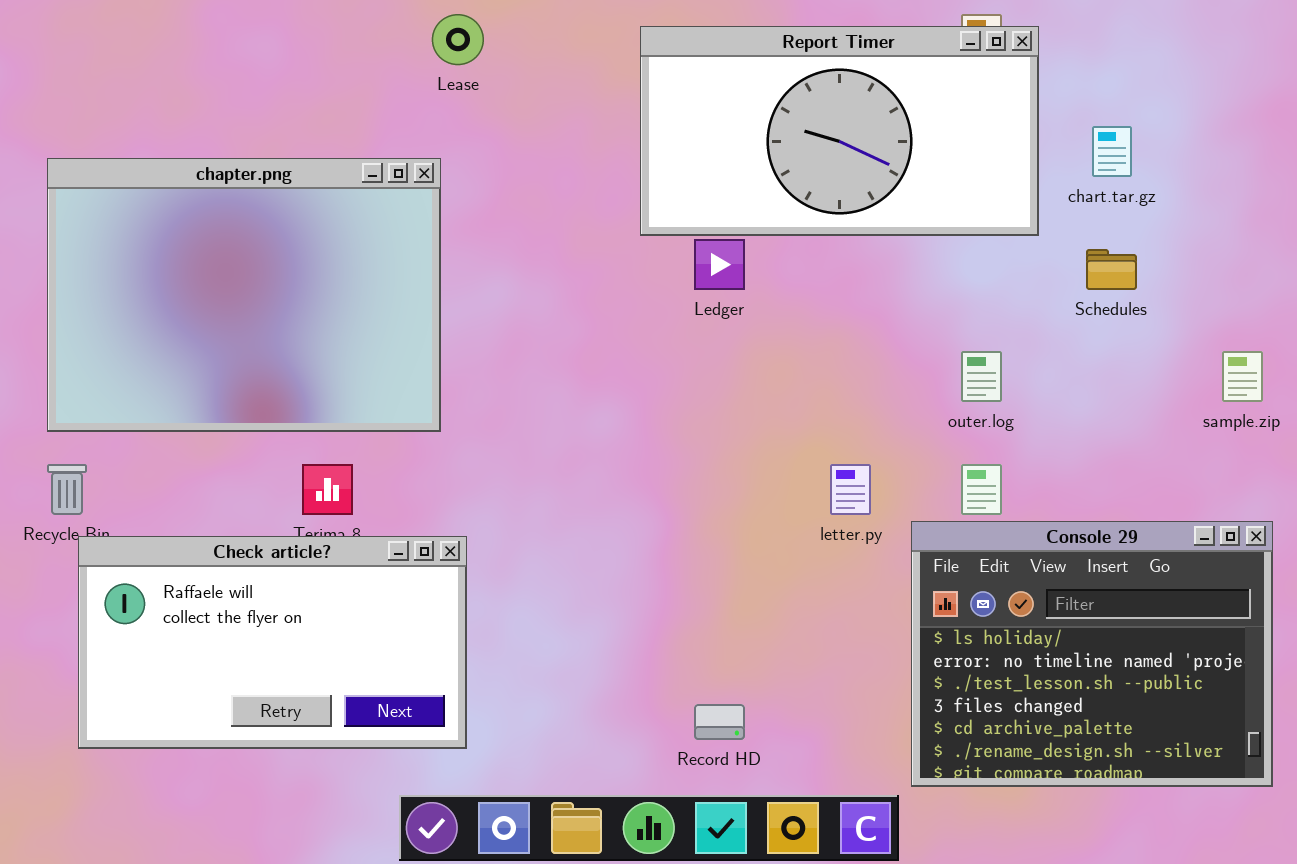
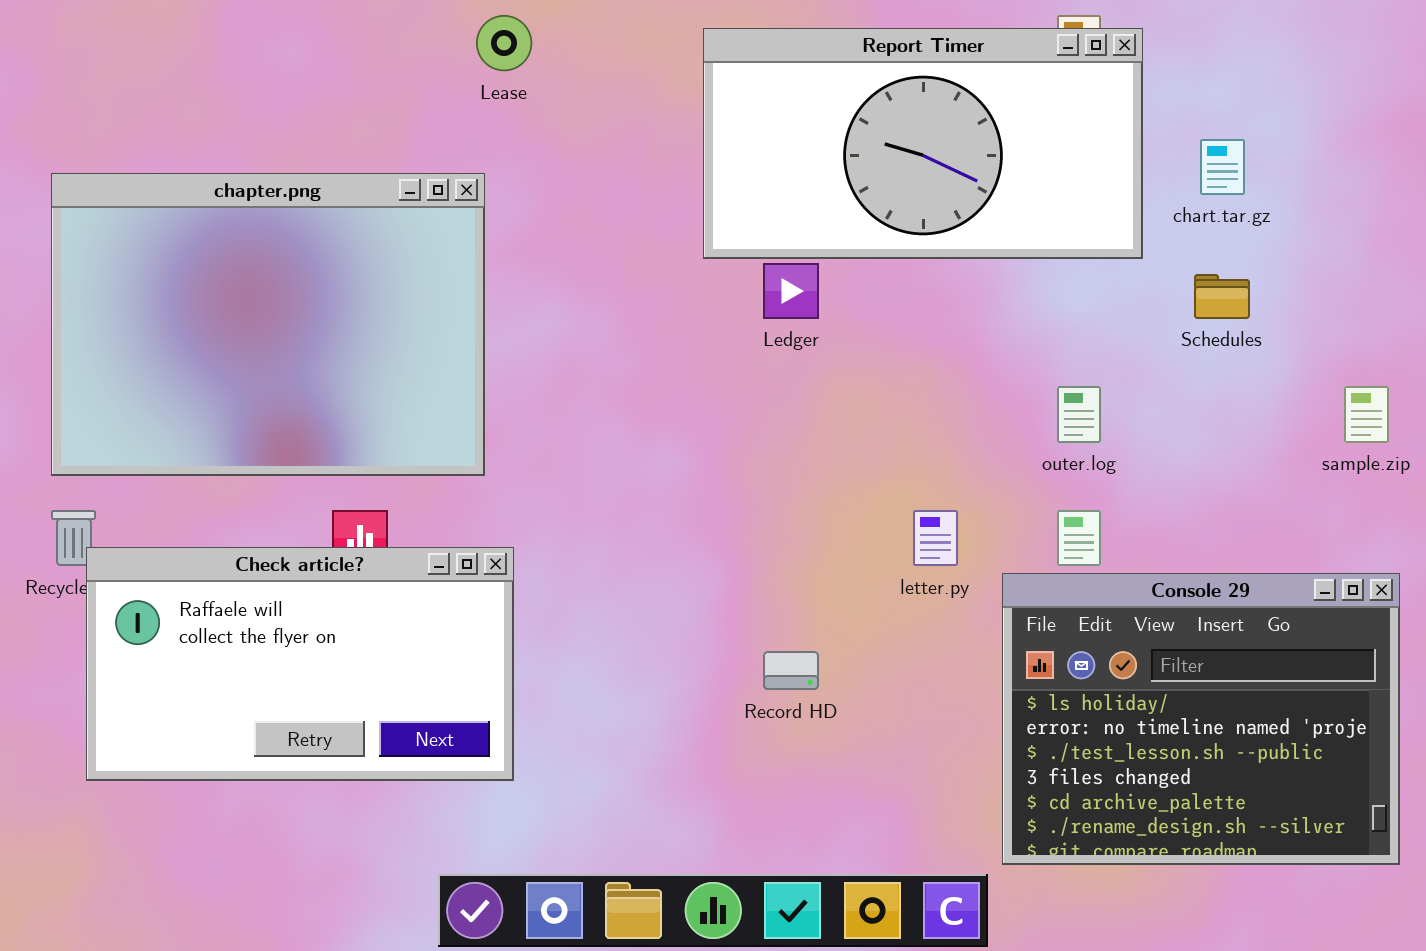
Check article?: [78,536,467,749] -> [86,547,514,781], moved
Record HD: [694,704,745,740] -> [763,651,819,690], moved

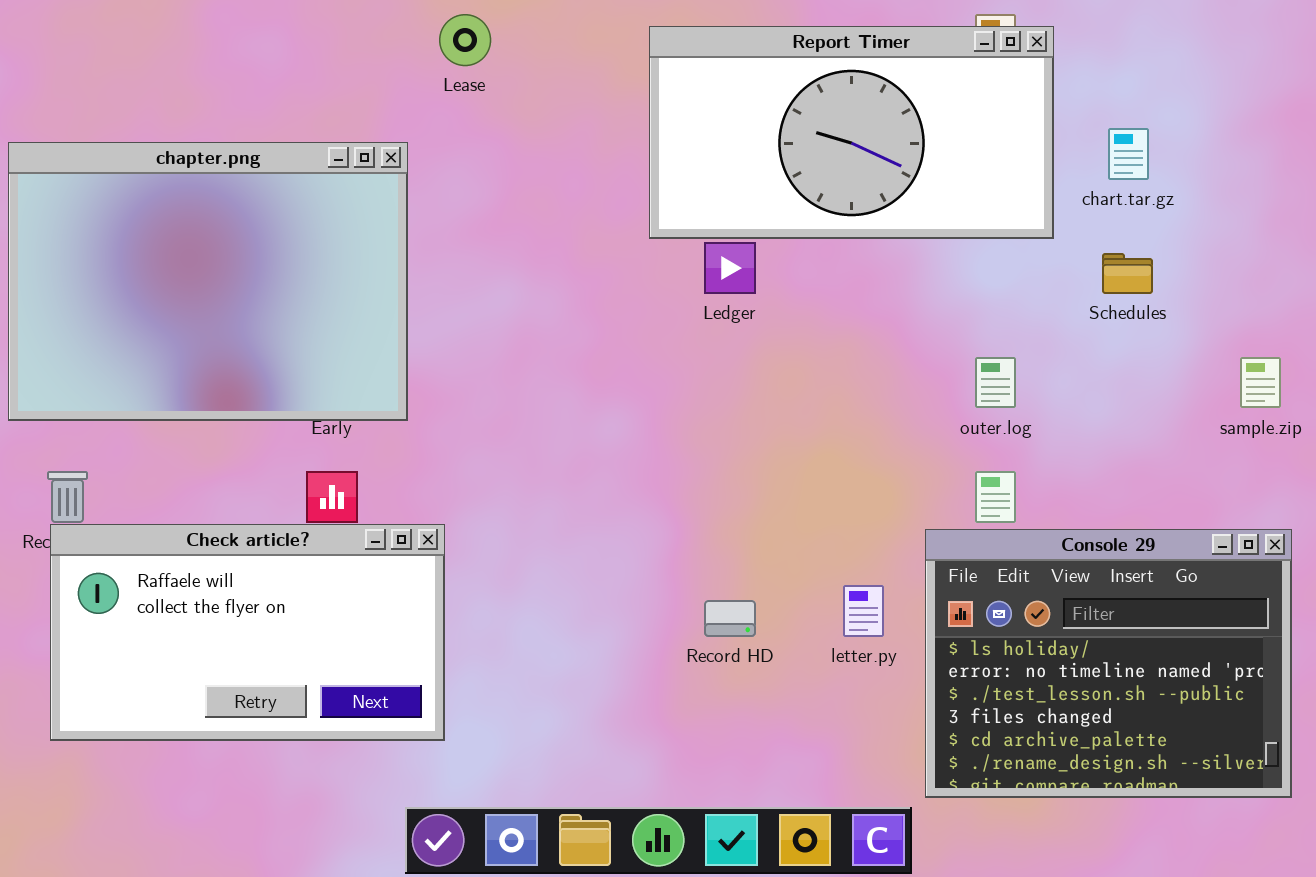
chapter.png: [51,173,485,476] -> [8,142,408,421], moved
letter.py: [913,510,958,566] -> [843,585,884,637], moved
Check article?: [86,547,514,781] -> [50,524,445,741], moved

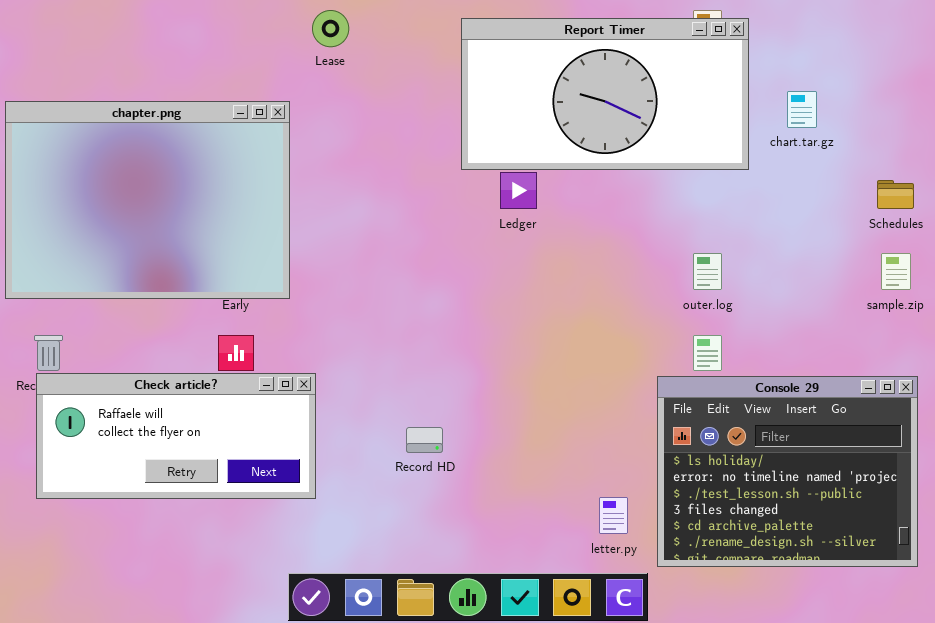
Schedules: [1102,253,1153,294] -> [877,180,914,209], moved
Check article?: [50,524,445,741] -> [36,373,316,499], resized
letter.py: [843,585,884,637] -> [599,497,628,534], moved
Record HD: [704,600,756,637] -> [406,427,443,453], moved

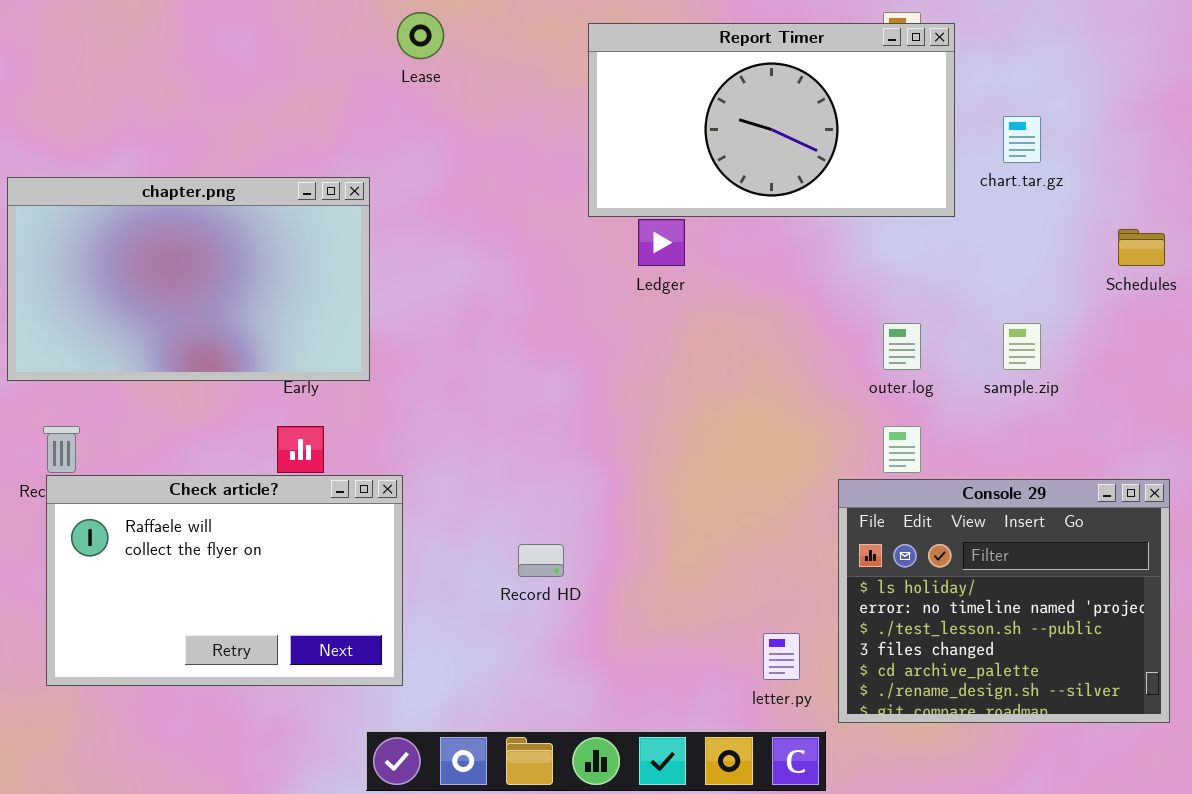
chapter.png: [5,101,290,299] -> [7,177,370,381], resized
sample.zip: [881,253,911,290] -> [1003,323,1041,370], moved
Check article?: [36,373,316,499] -> [46,475,403,686], resized

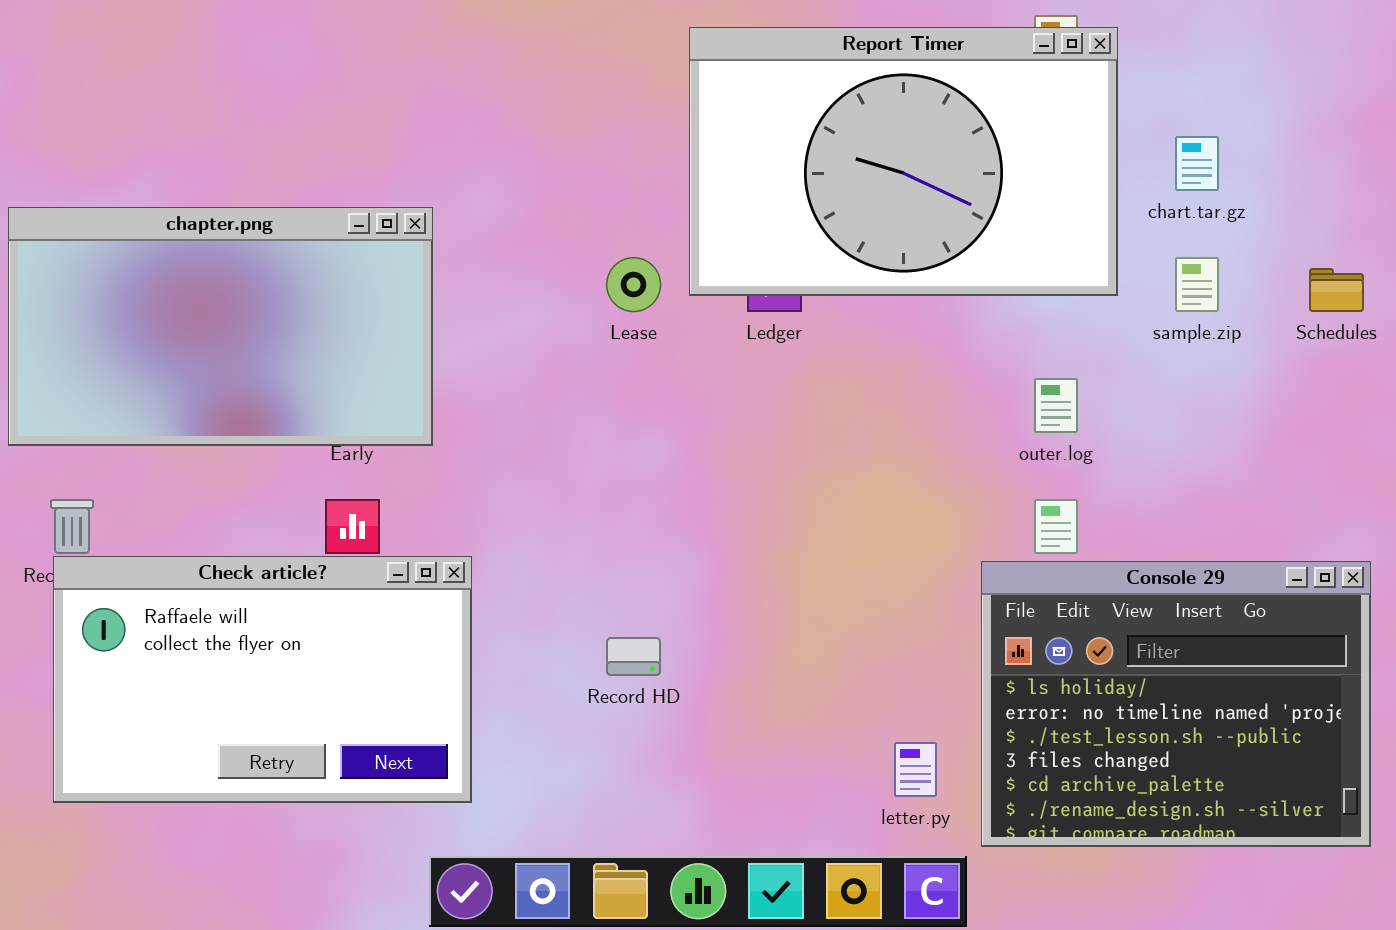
Lease: [397,12,444,59] -> [606,257,661,312], moved
Report Timer: [588,23,955,217] -> [689,27,1118,296], resized
sample.zip: [1003,323,1041,370] -> [1175,257,1219,312], moved

